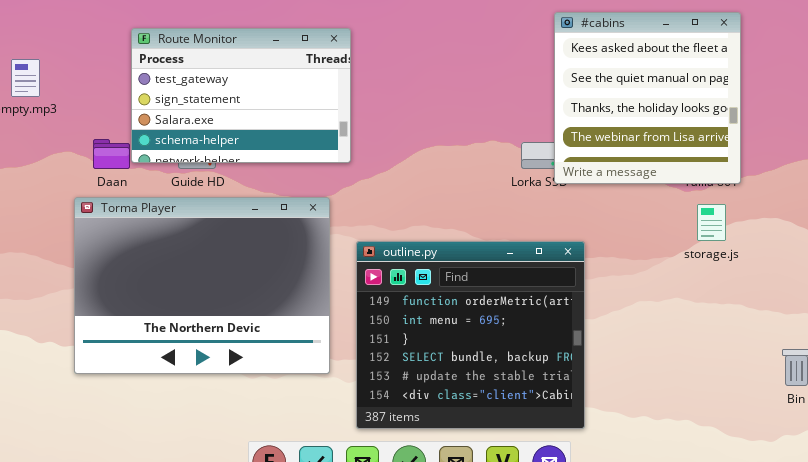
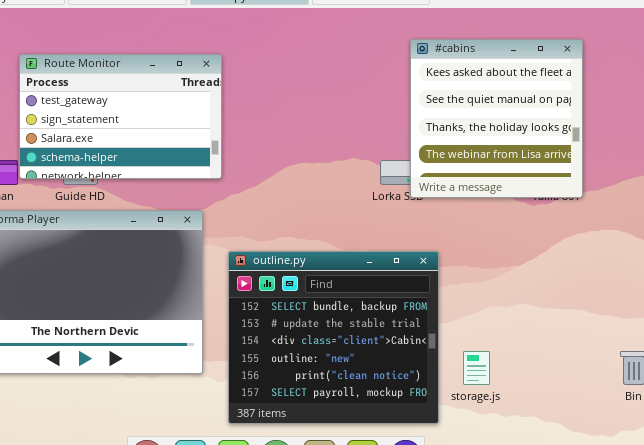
storage.js: [697,204,726,241] -> [463,351,490,385], moved
outline.py: [356,241,585,429] -> [228,251,439,424], scrolled down 3 rows

